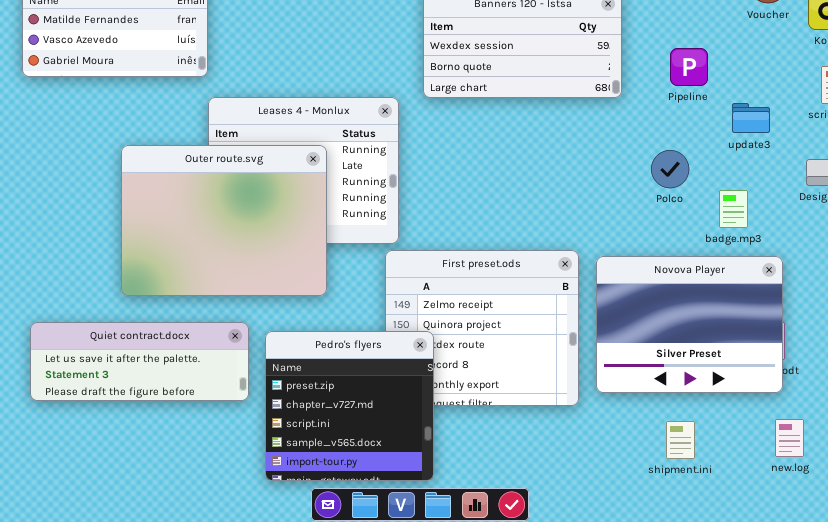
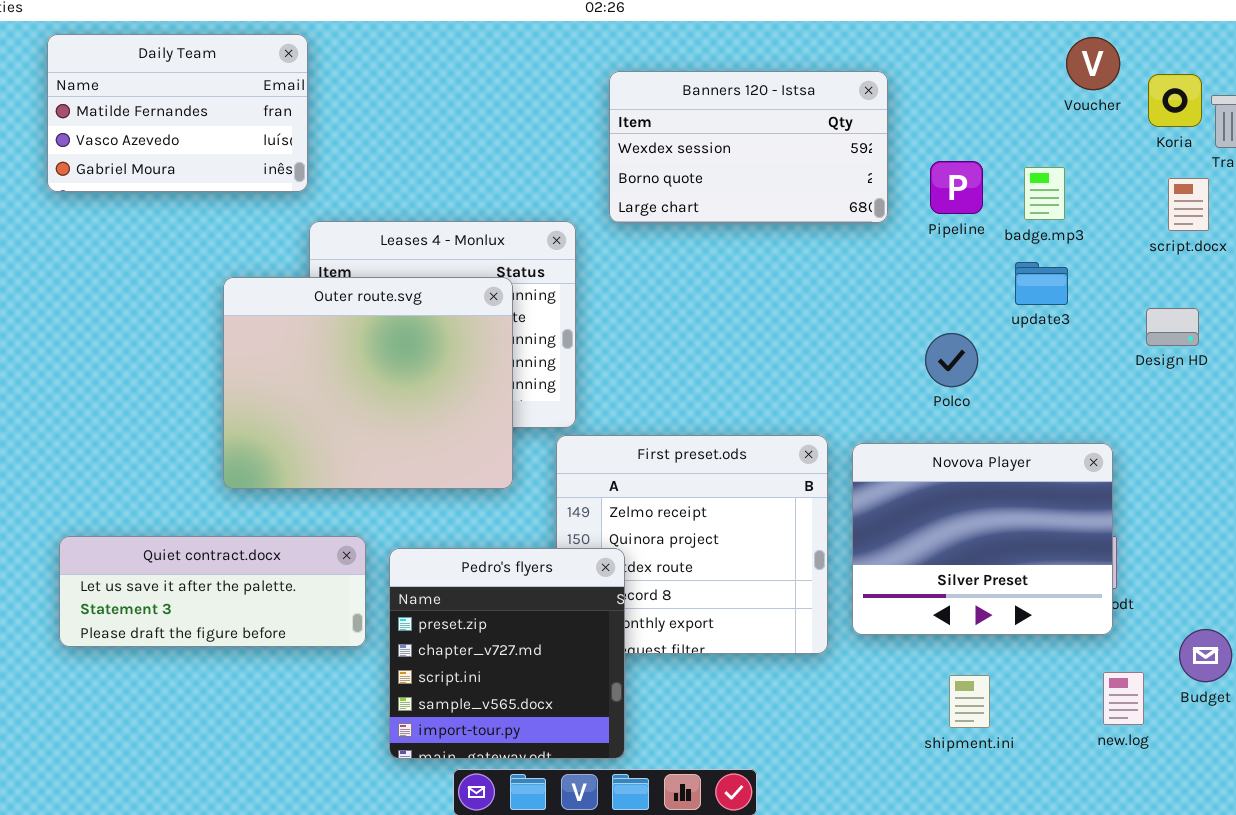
Pipeline: [670,48,708,86] -> [930,161,983,214], moved
update3: [732,103,770,133] -> [1015,262,1068,305], moved
Outer route.svg: [121,145,327,296] -> [223,277,513,489], moved
Polco: [651,150,689,188] -> [925,333,978,387], moved
badge.mp3: [719,190,748,228] -> [1024,167,1065,220], moved

